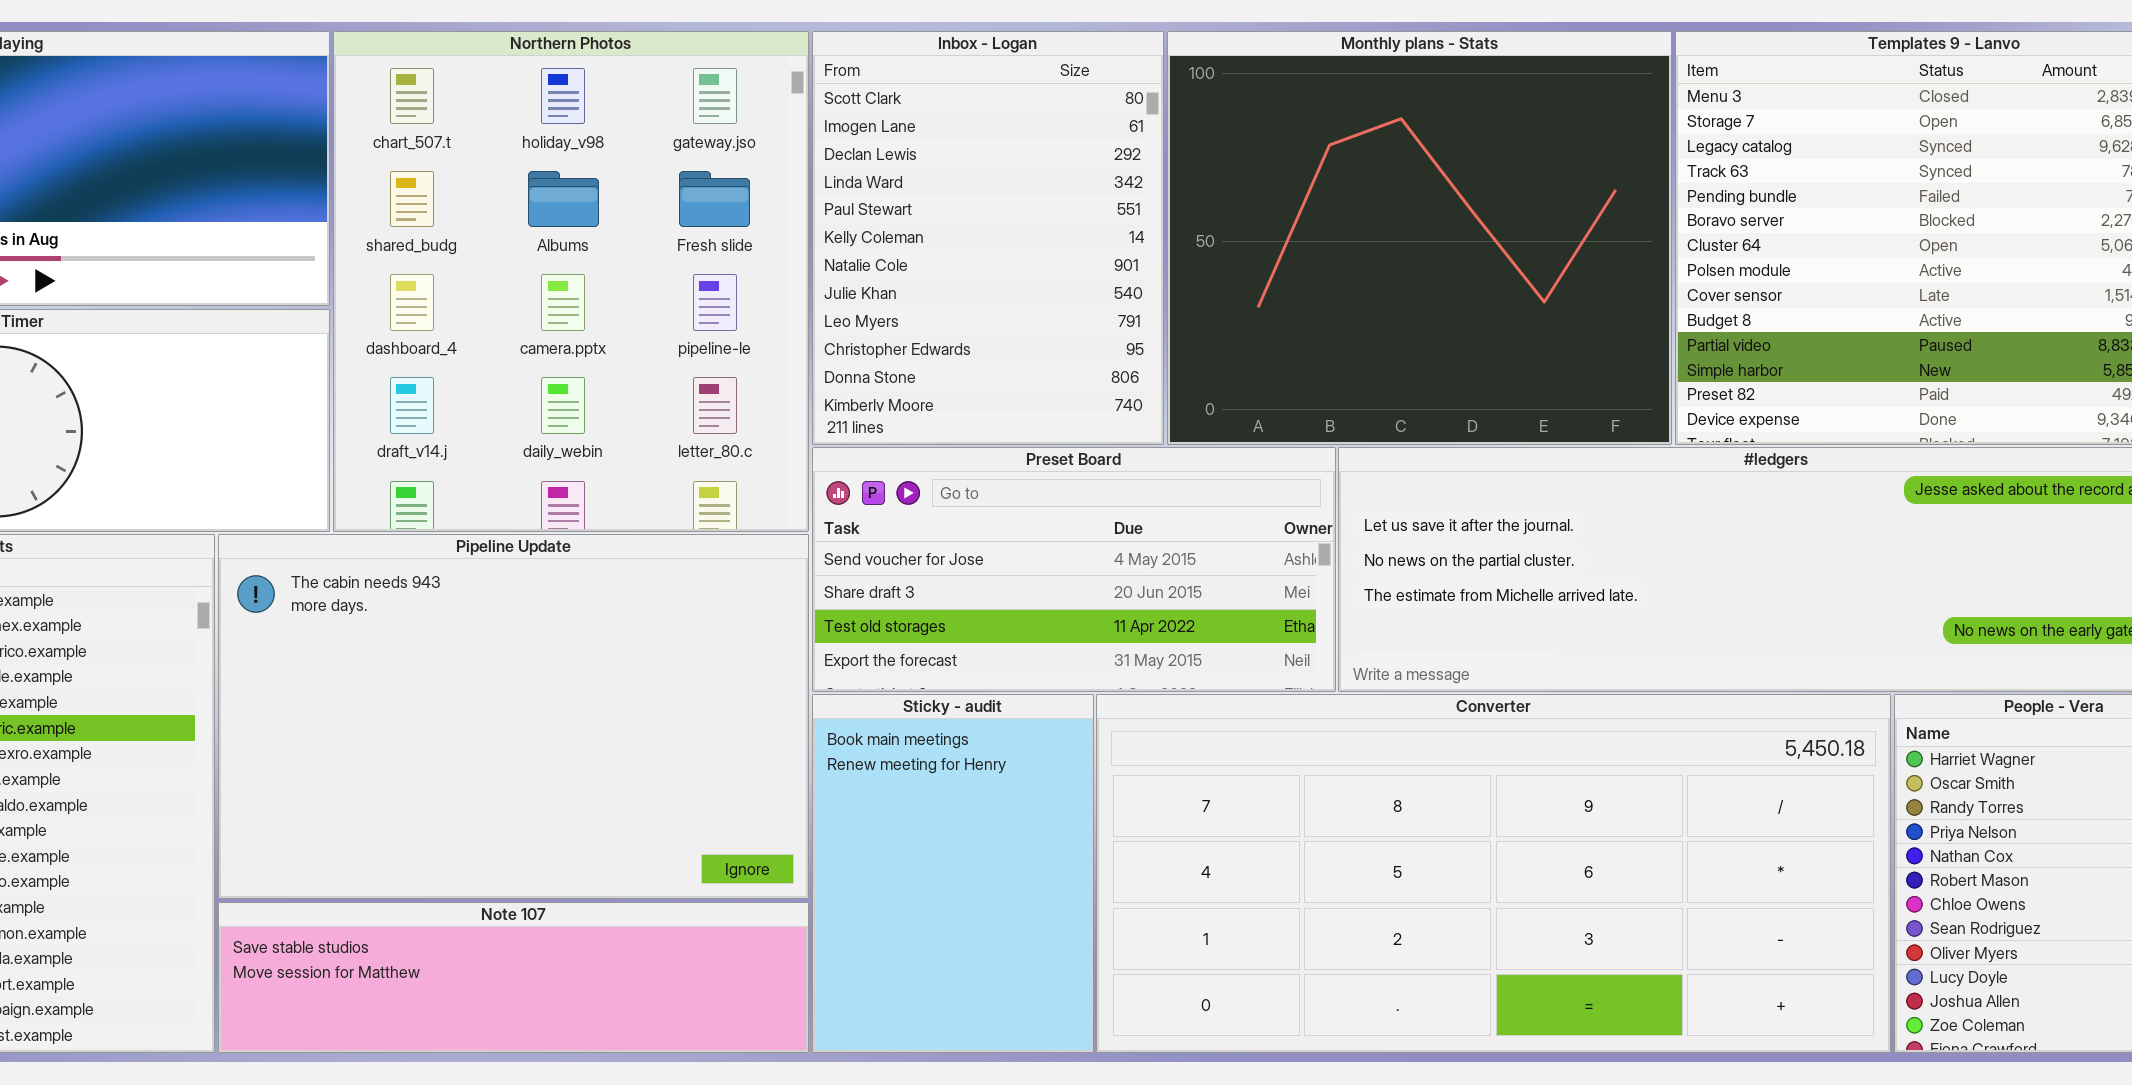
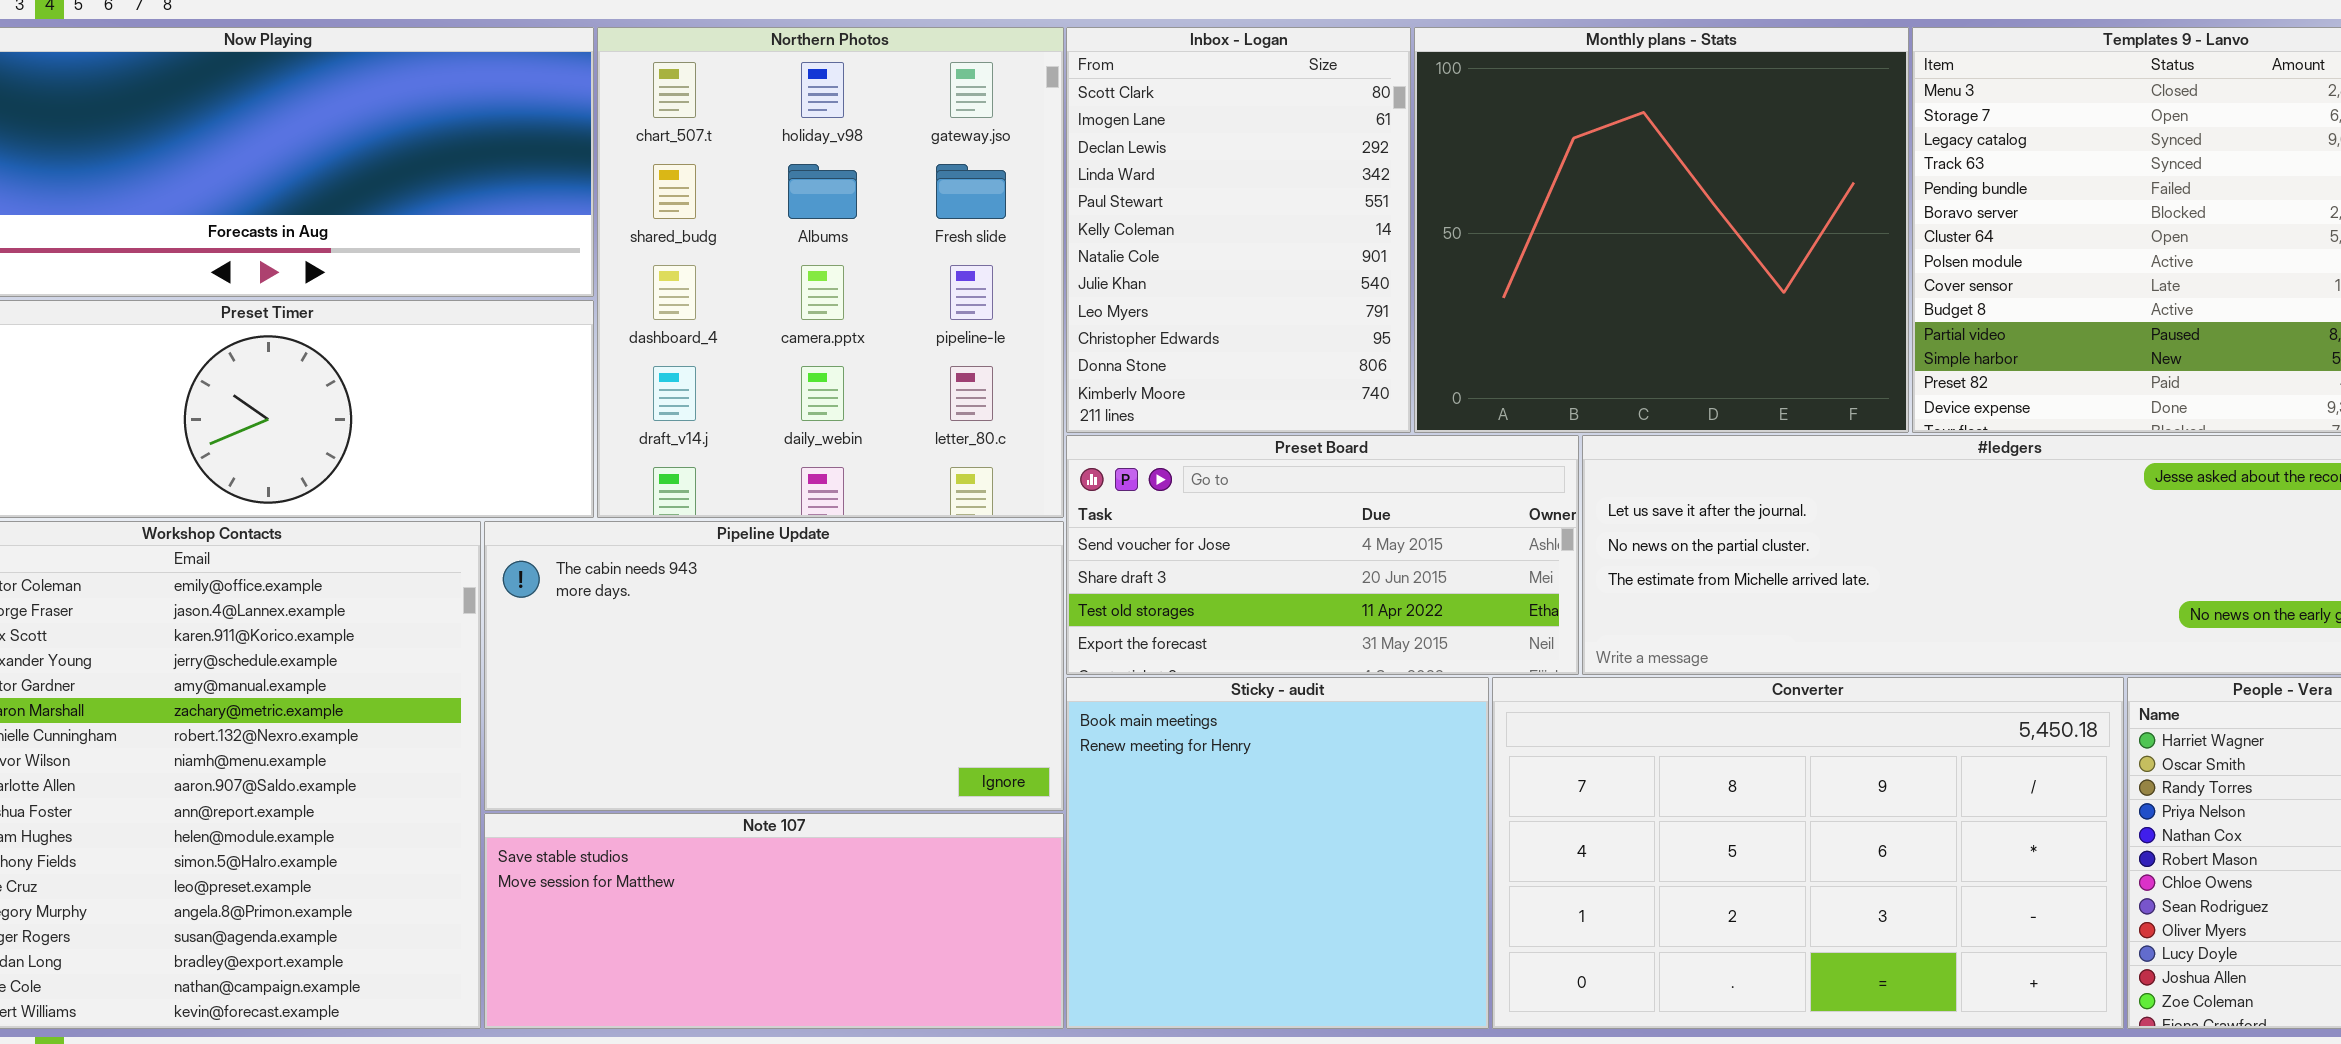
Pipeline Update: [218,534,809,899] -> [484,521,1064,811], resized
Sticky - audit: [812,694,1094,1053] -> [1066,677,1489,1029], resized
Converter: [1096,694,1891,1053] -> [1492,677,2124,1029], resized
Note 107: [218,902,809,1053] -> [484,813,1064,1029], resized

